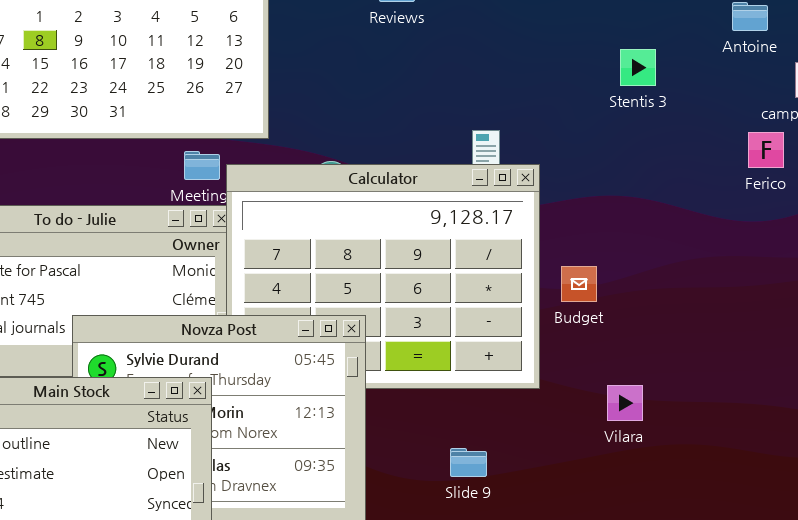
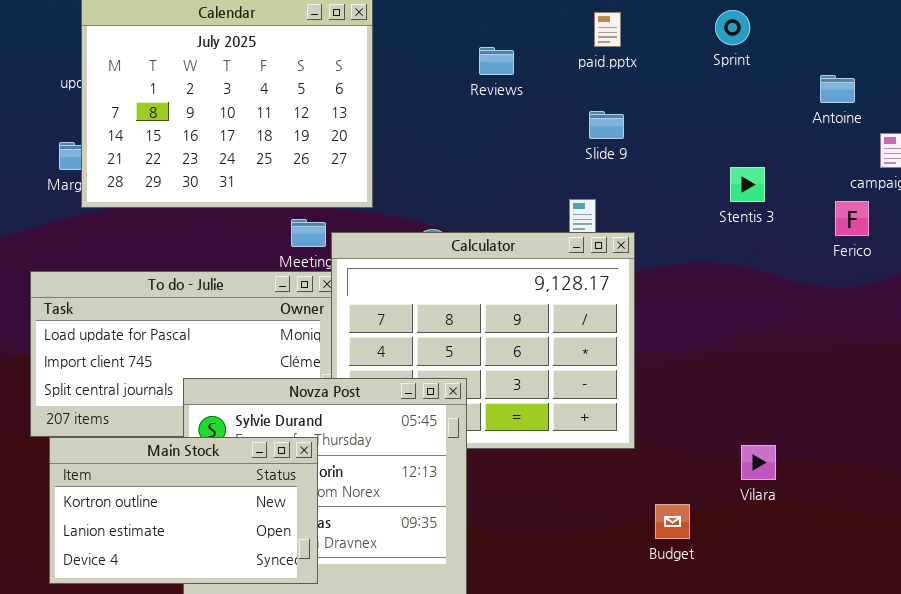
Stentis 3: [620,49,656,86] -> [730,167,765,202], moved
Budget: [561,266,597,302] -> [655,504,690,539], moved
Vilara: [607,385,643,421] -> [741,445,776,480], moved
Slide 9: [450,448,487,477] -> [589,111,624,139], moved

